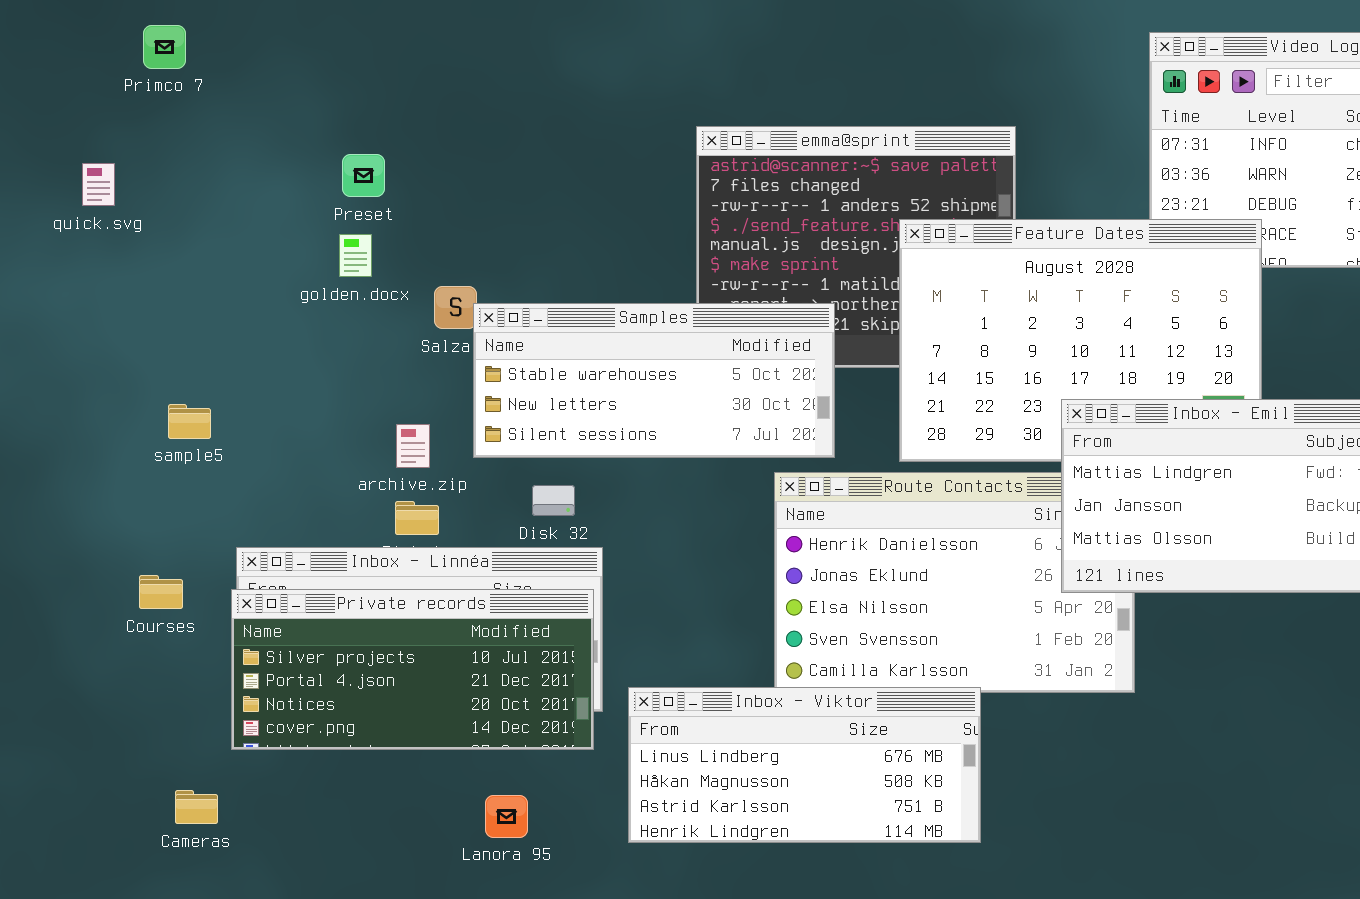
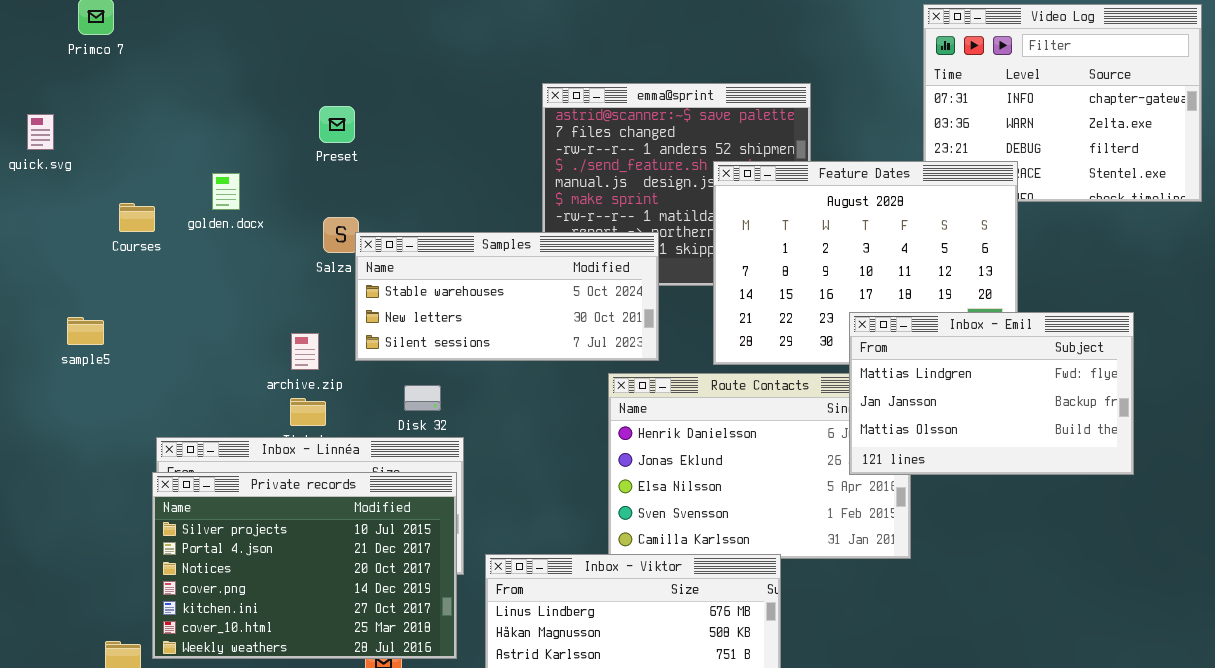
Preset: [342,154,385,197] -> [319,106,355,143], moved
golden.docx: [339,234,372,277] -> [212,173,240,210], moved
sample5: [168,404,211,439] -> [67,317,104,345], moved
Courses: [139,575,183,609] -> [119,203,155,232], moved
Private records: [231,589,594,750] -> [152,472,457,659], resized

